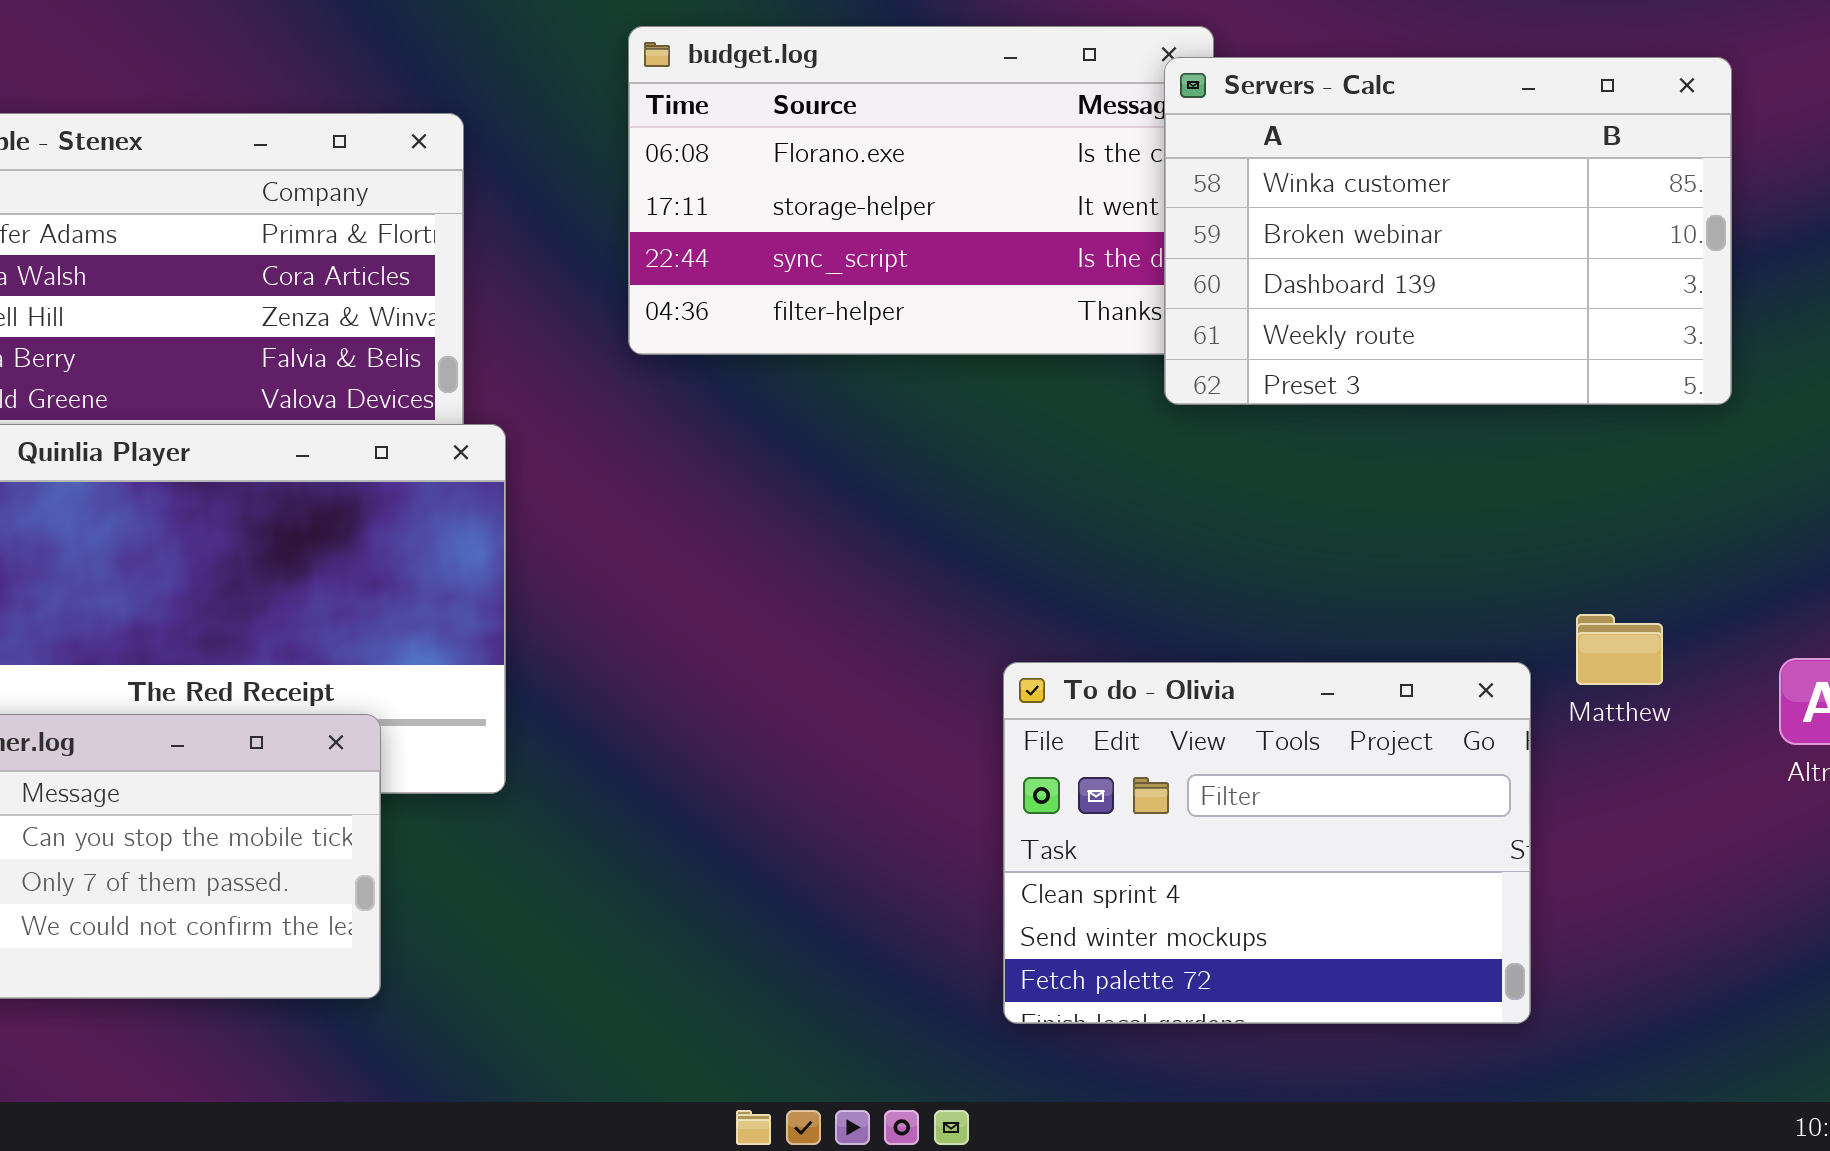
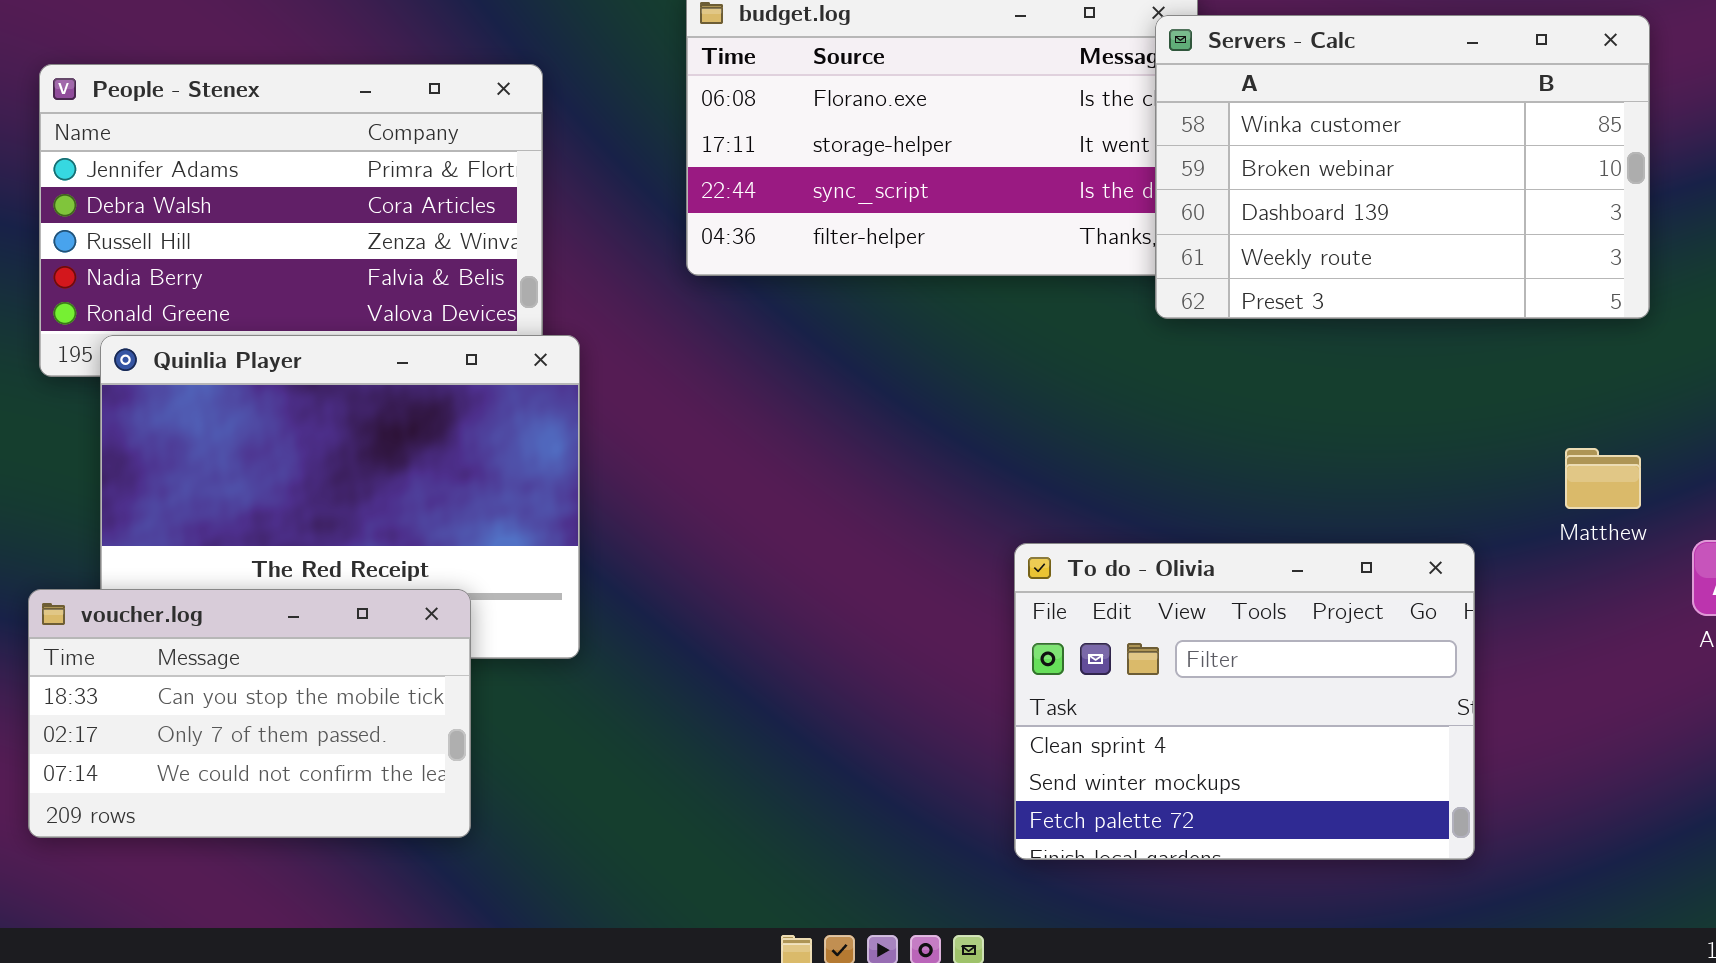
Matthew: [1576,614,1663,685] -> [1565,448,1641,509], moved

